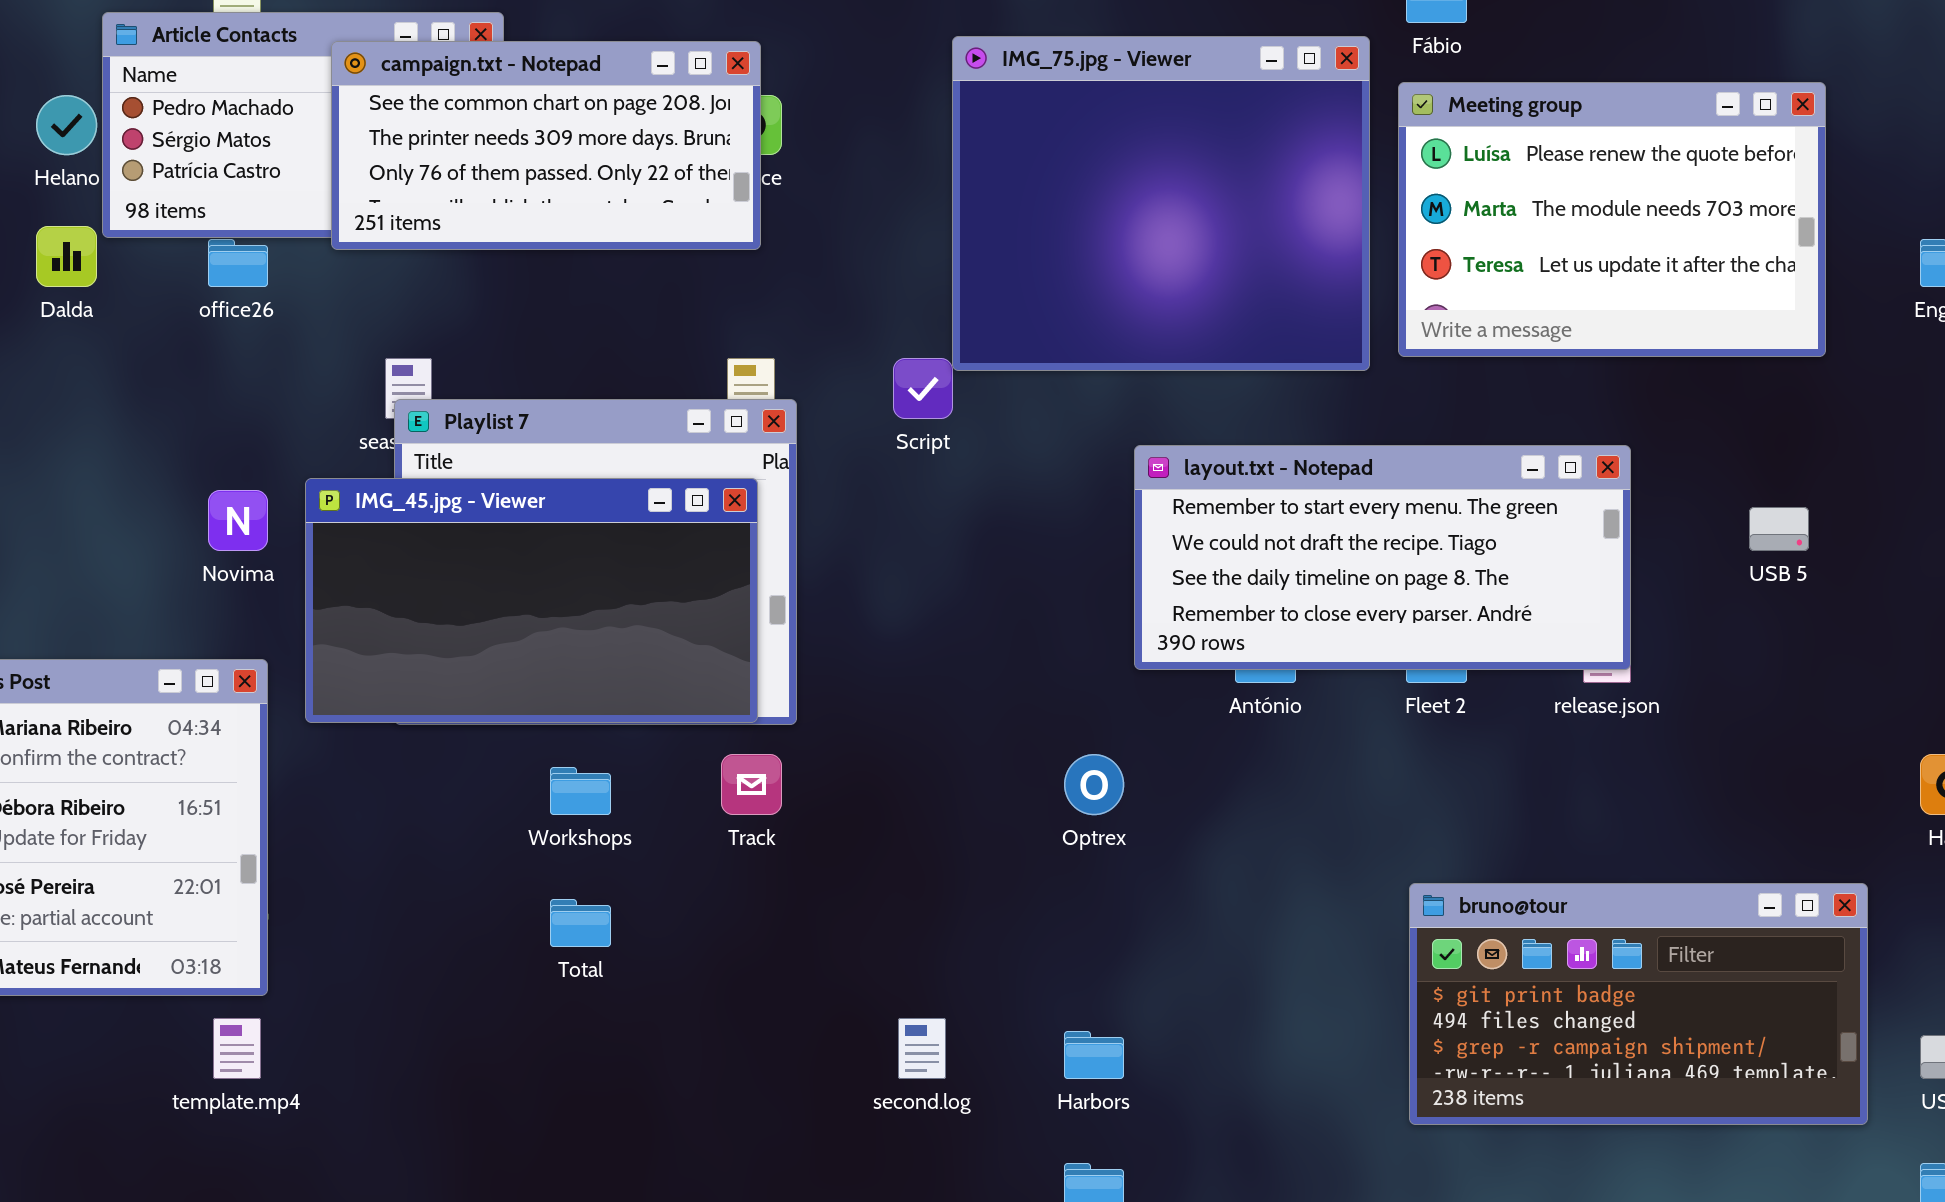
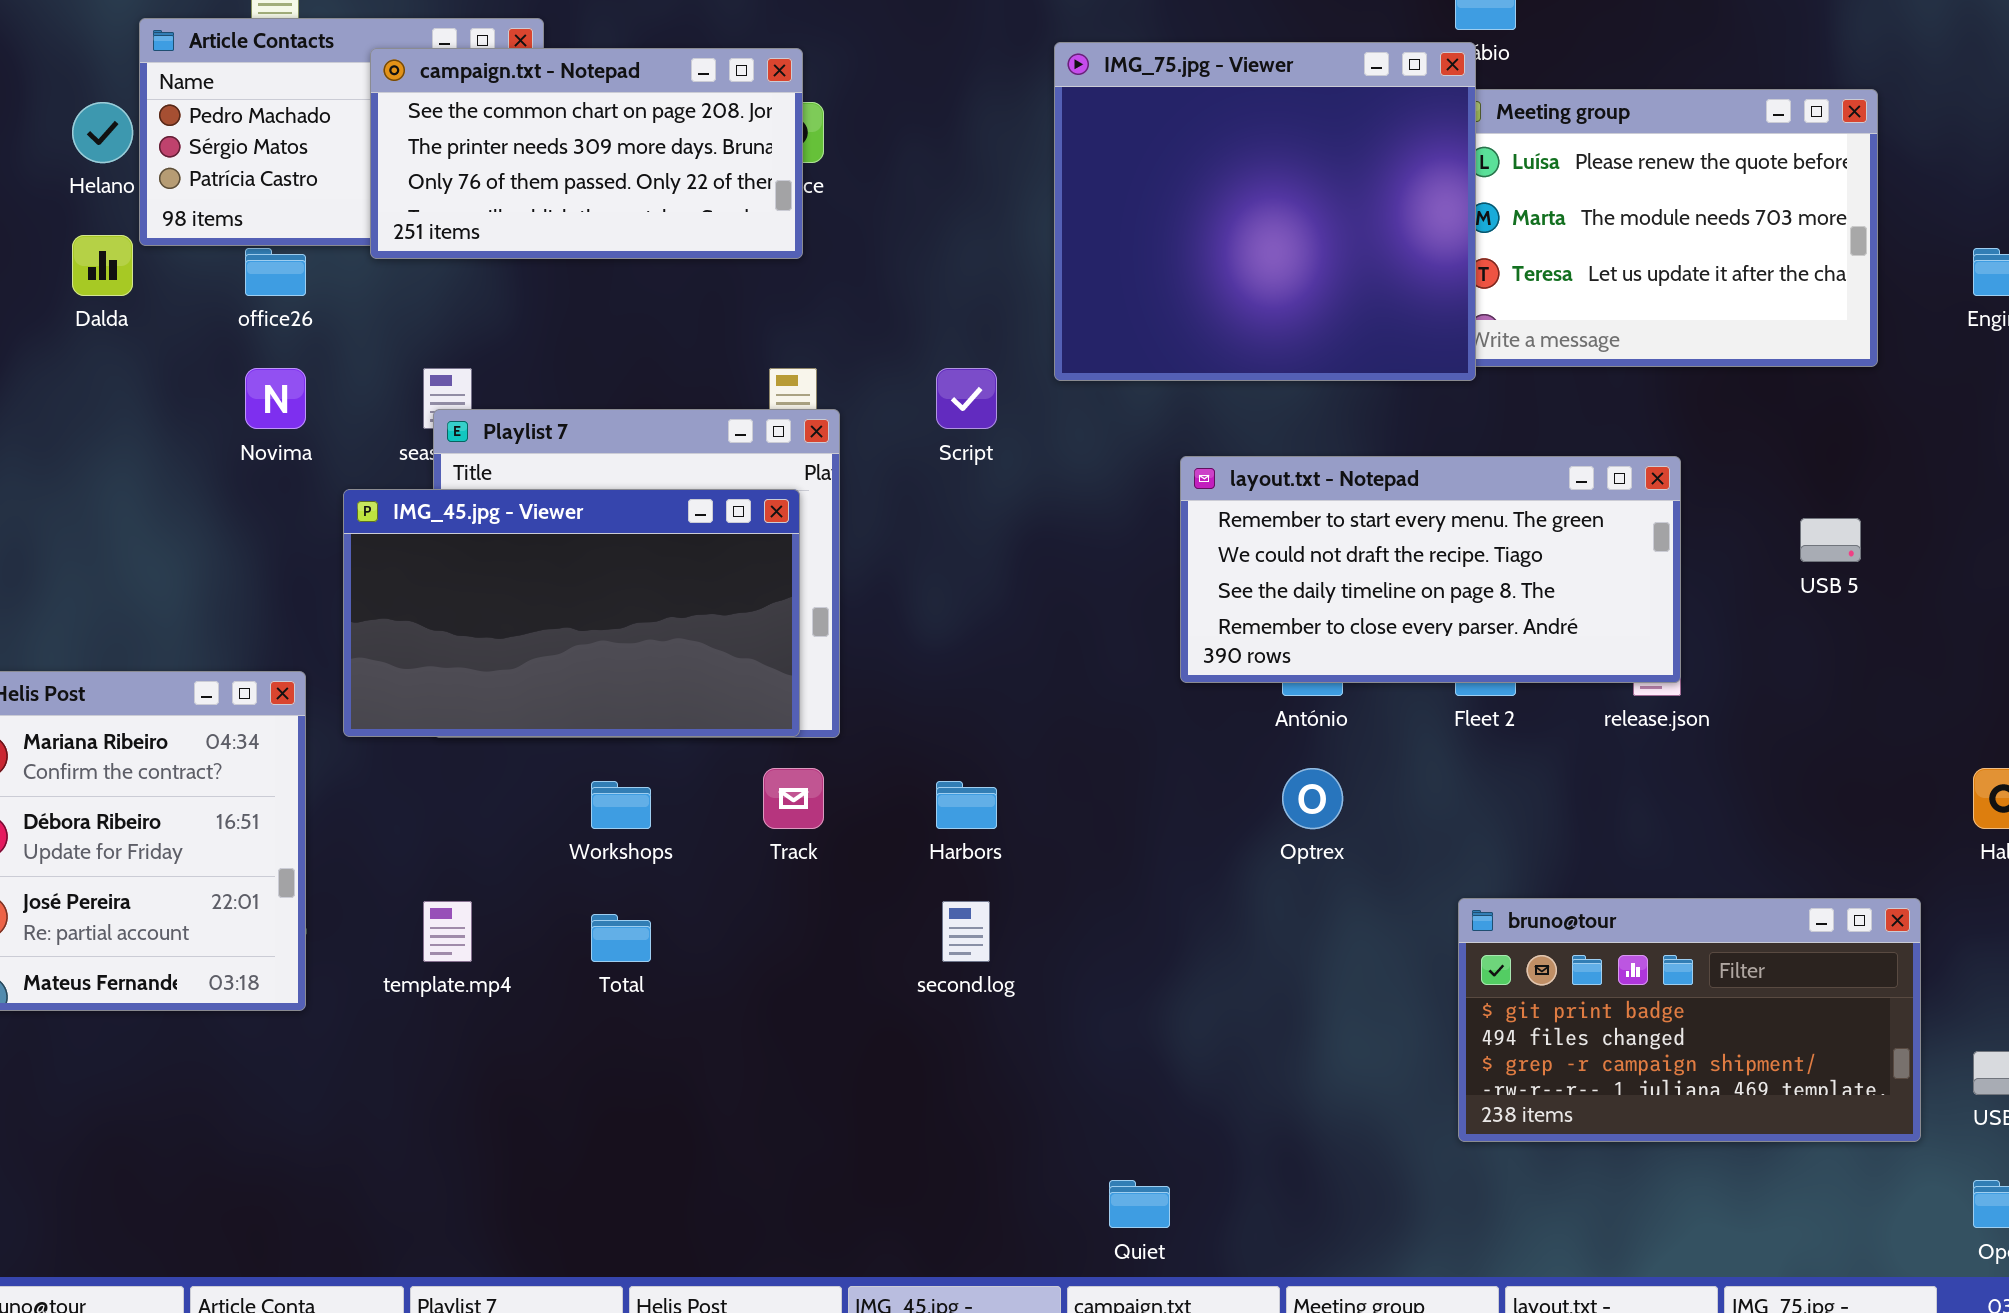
IMG_75.jpg - Viewer: [952,36,1370,371] -> [1054,42,1476,381], moved
Novima: [208,490,268,551] -> [245,368,306,429], moved
Optrex: [1064,754,1124,815] -> [1282,768,1343,829], moved
template.mp4: [213,1018,261,1079] -> [423,901,472,962], moved
second.log: [898,1018,946,1079] -> [942,901,990,962], moved
Harbors: [1064,1031,1124,1079] -> [936,781,997,829], moved

